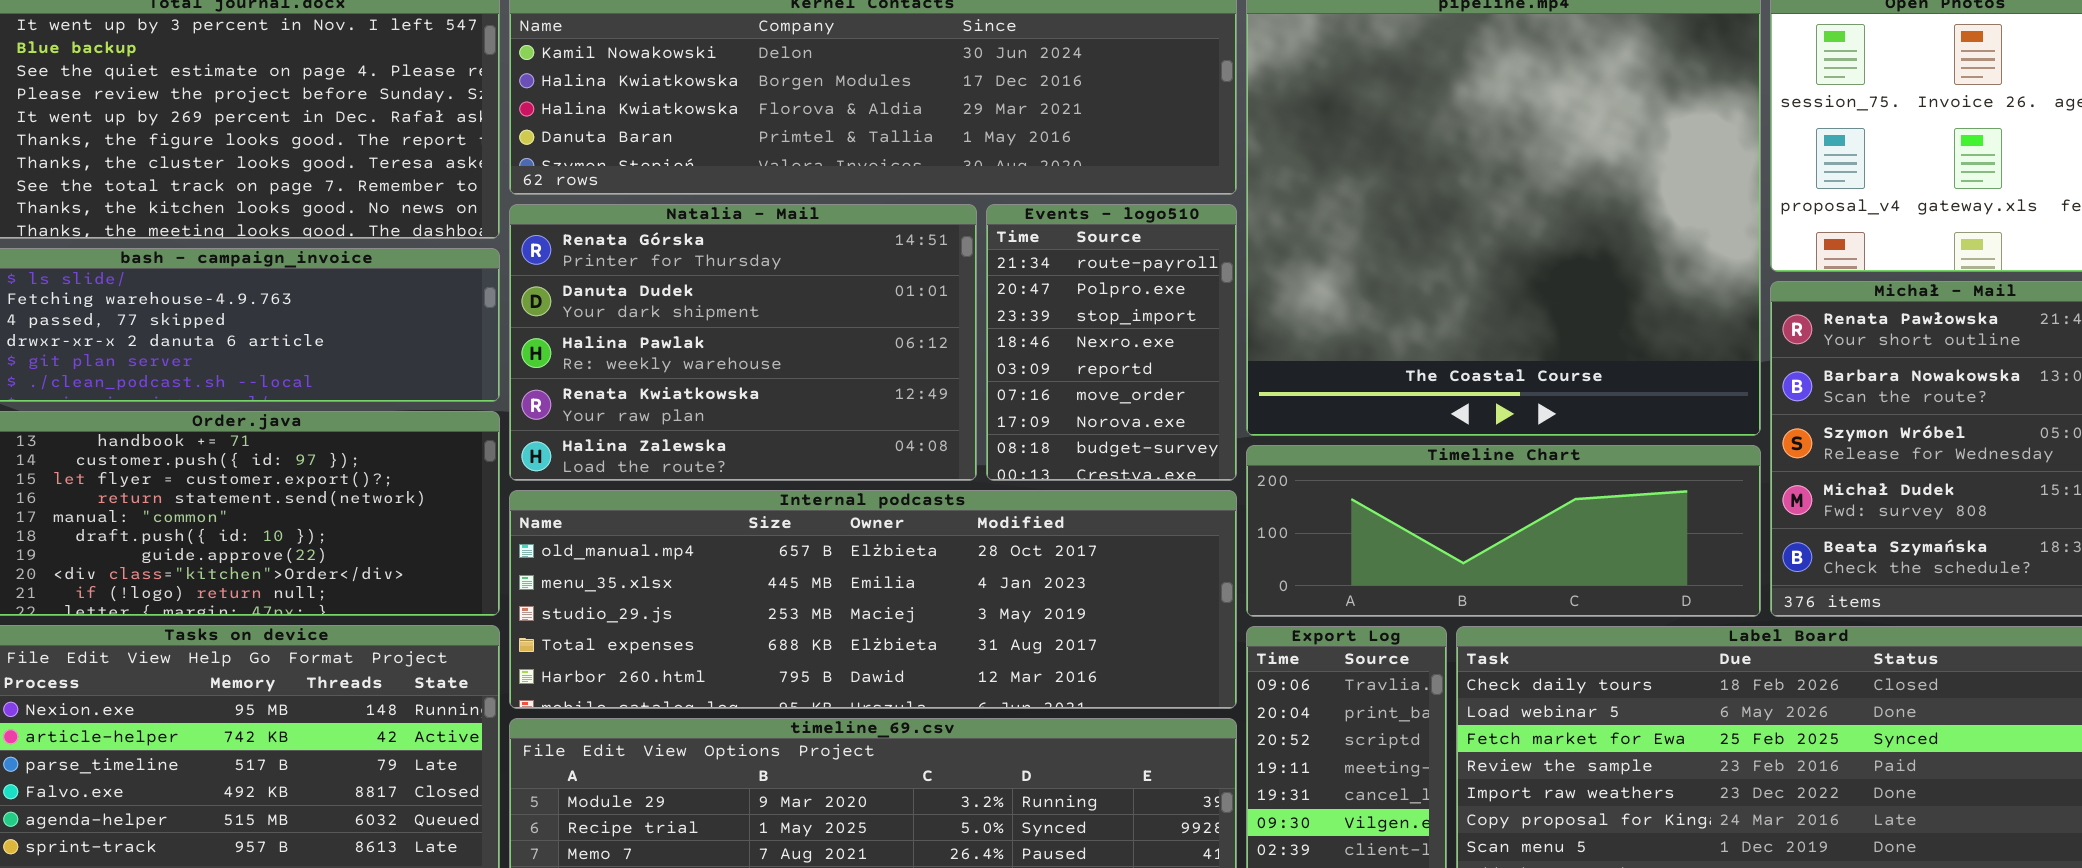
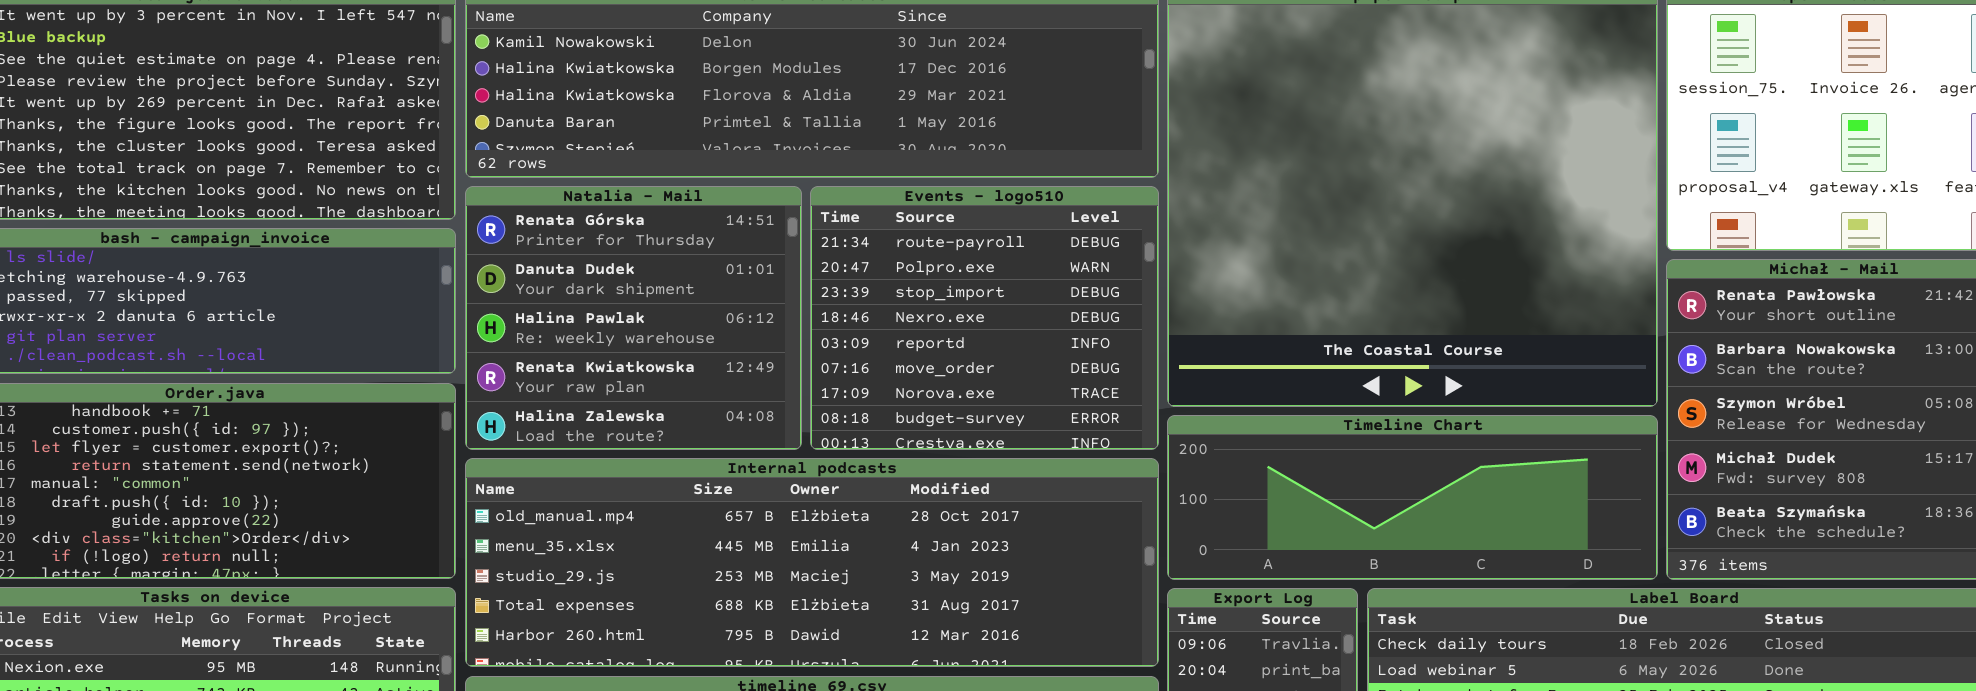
Natalia - Mail: [509,204,977,481] -> [465,186,802,450], resized
Events - logo510: [986,204,1237,481] -> [810,186,1159,450], resized

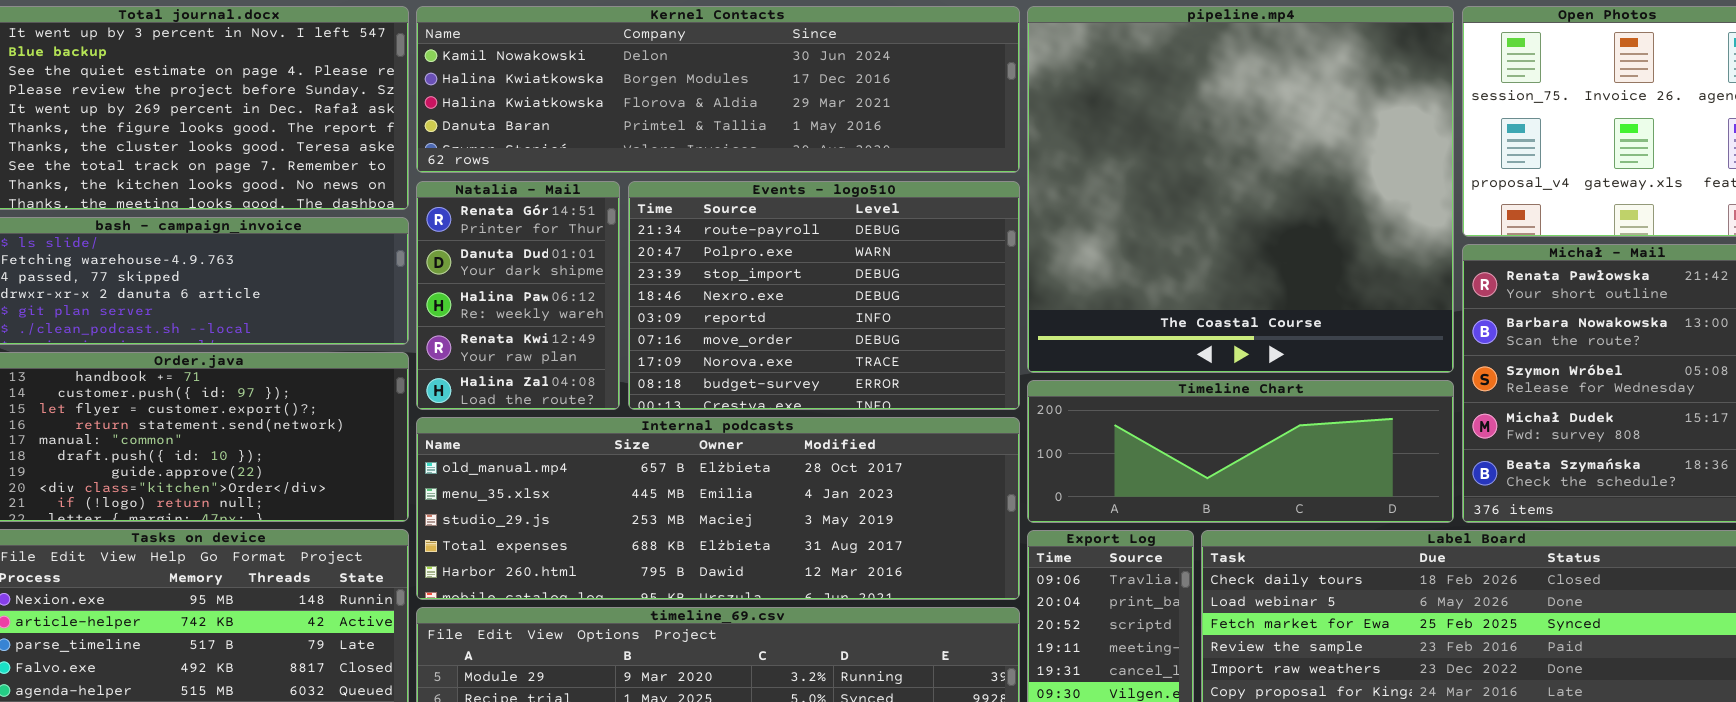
Natalia - Mail: [465,186,802,450] -> [416,181,620,410], resized
Events - logo510: [810,186,1159,450] -> [628,181,1020,410], resized

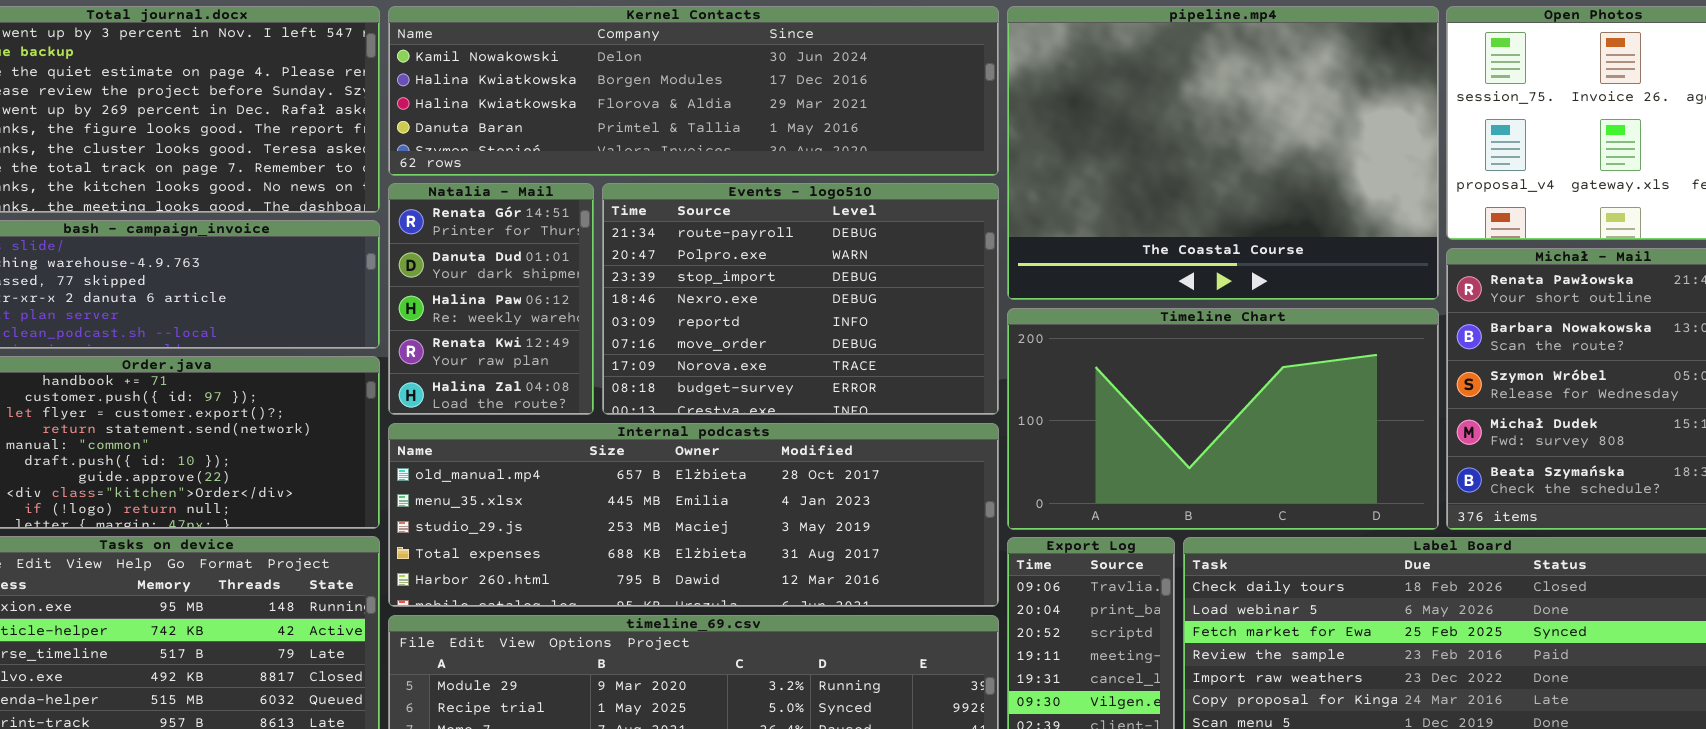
pipeline.mp4: [1027,6,1454,373] -> [1007,6,1439,300], resized
Timeline Chart: [1027,380,1454,523] -> [1007,308,1439,530], resized

